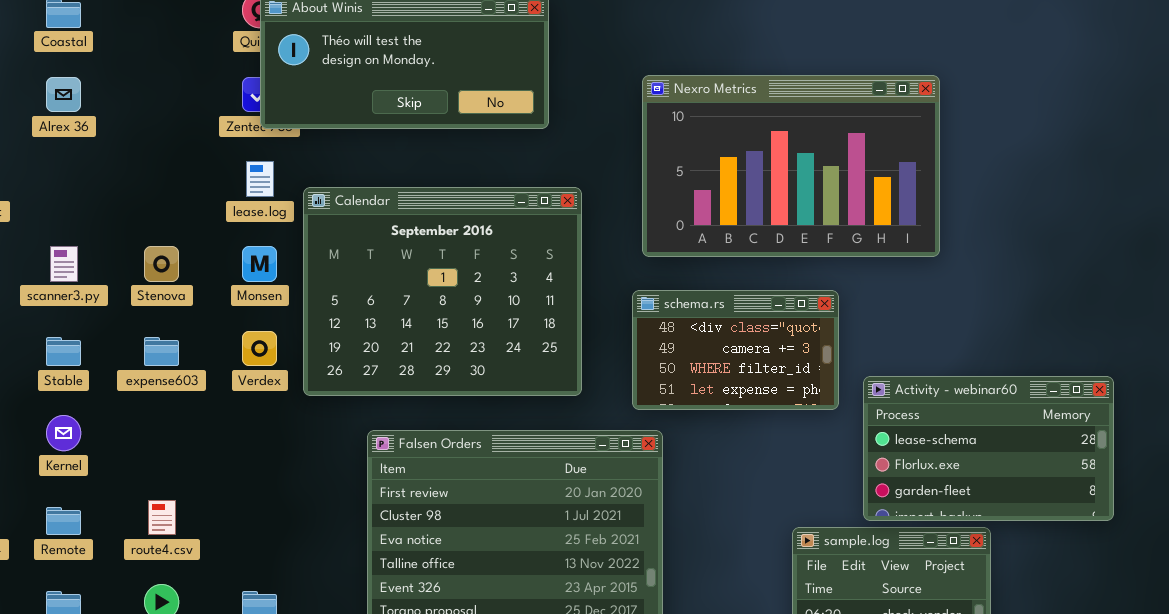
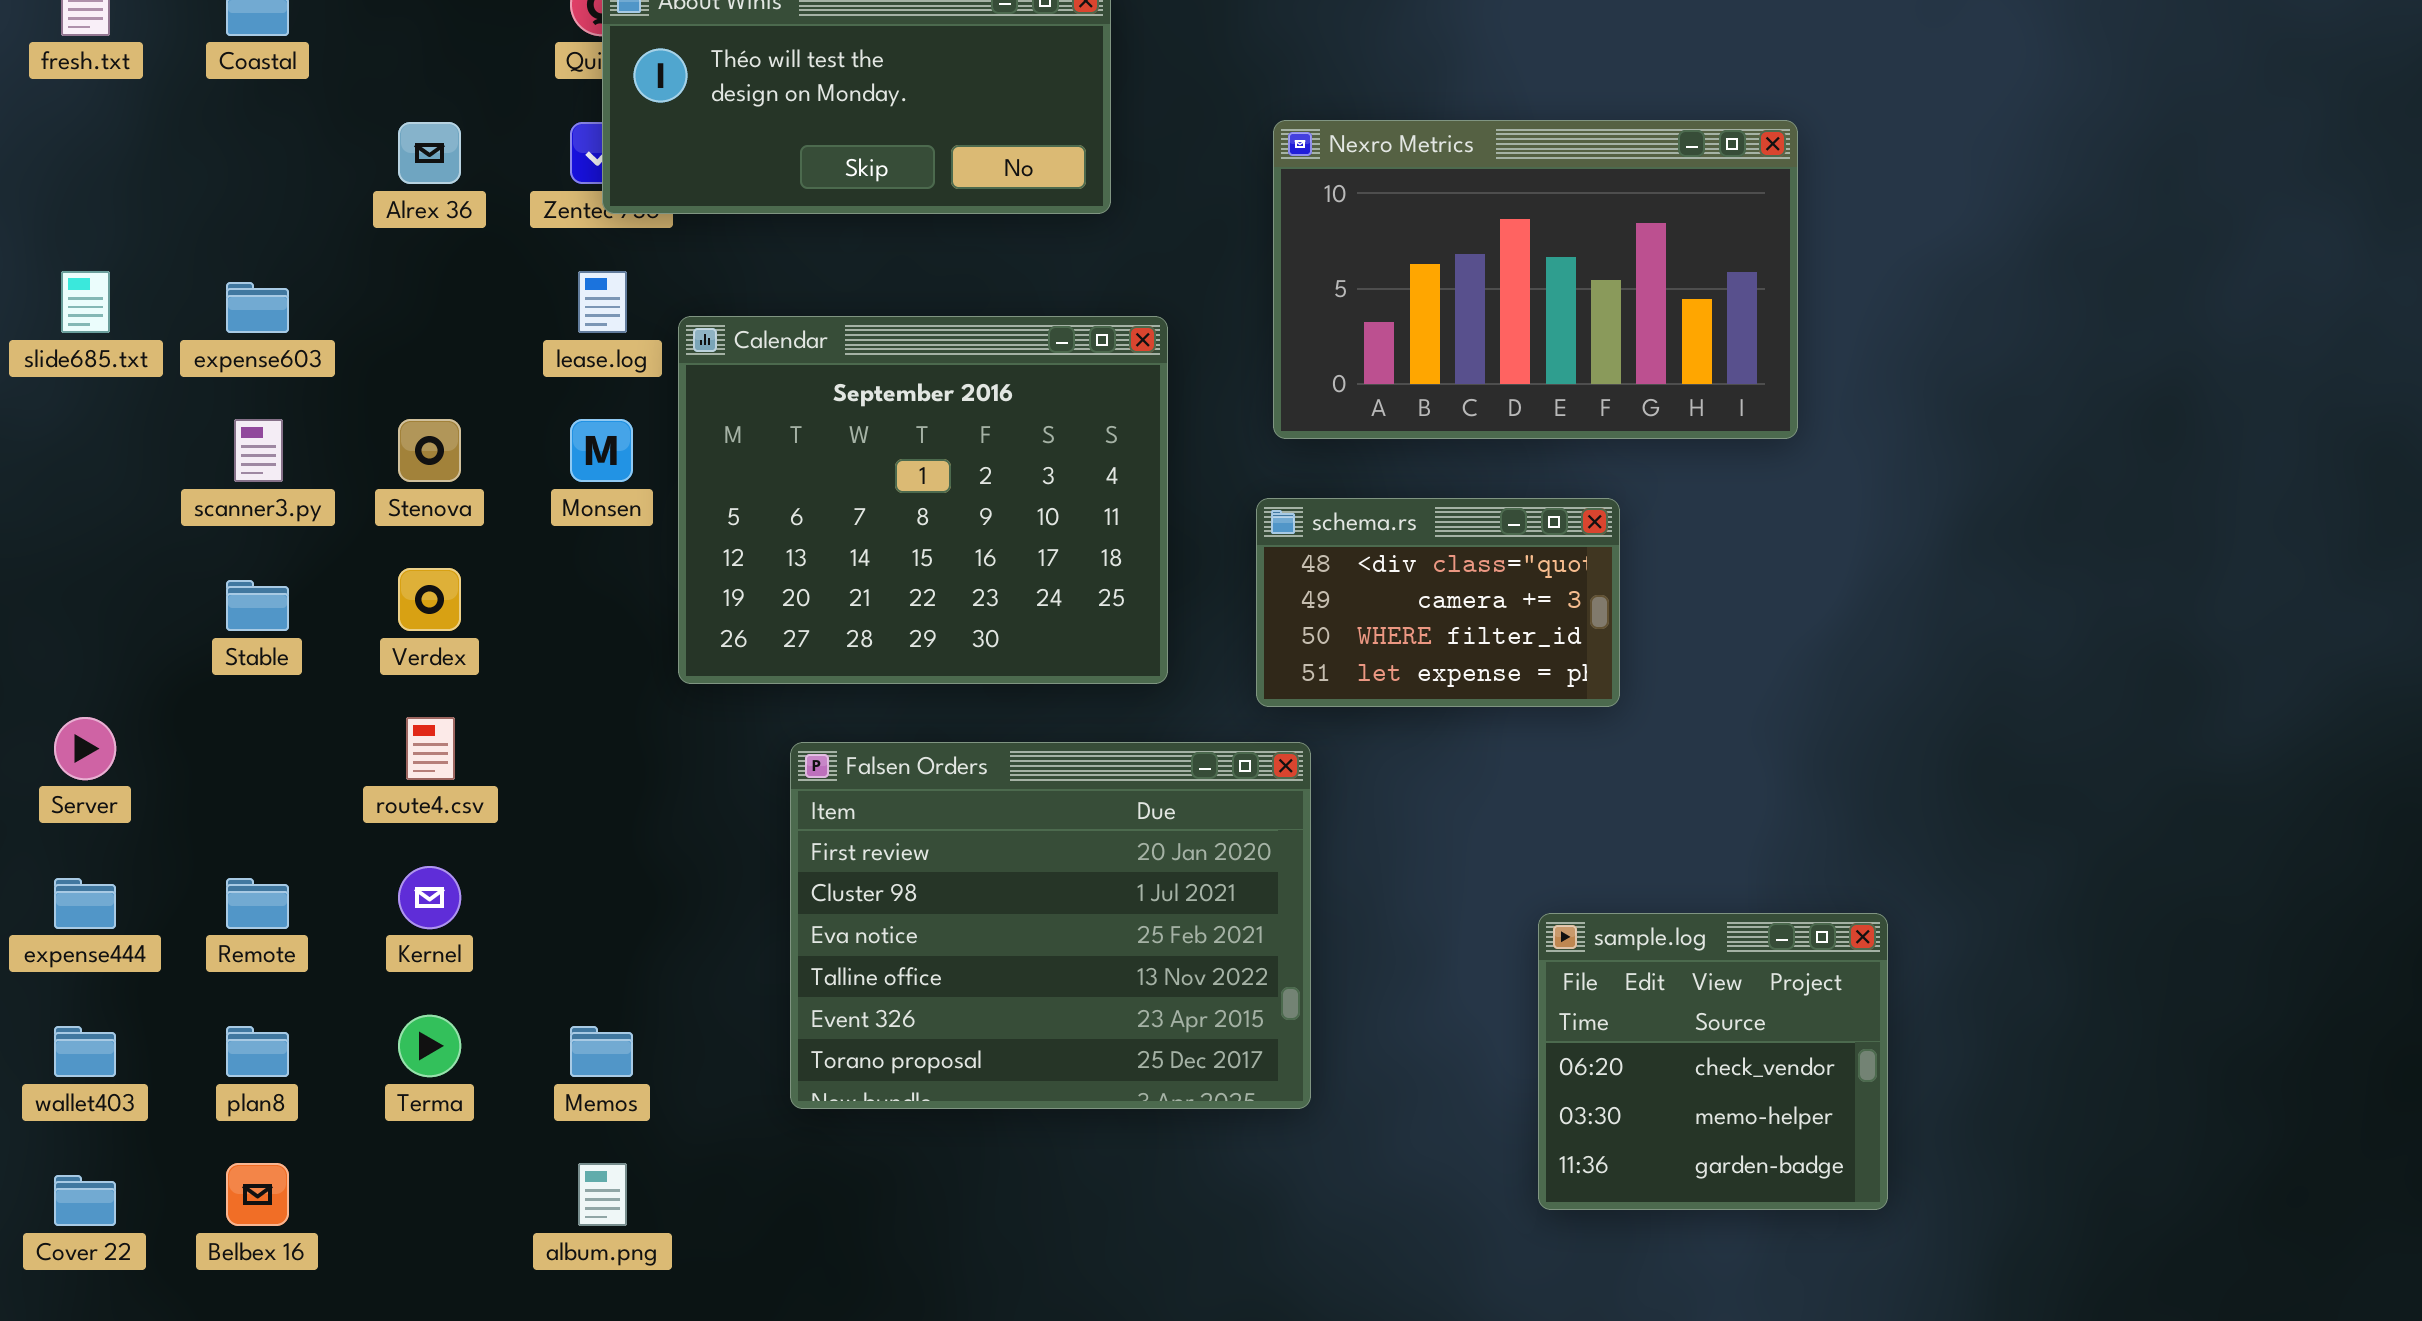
Alrex 36: [46,77,81,112] -> [398,122,461,184], moved
Verdex: [242,331,277,366] -> [398,568,461,631], moved
expense603: [144,337,179,366] -> [226,282,289,333], moved
Activity - webinar60: [863,376,1114,521] -> none, closed
Kernel: [46,415,81,451] -> [398,866,461,929], moved
route4.csv: [148,500,176,535] -> [406,717,455,780], moved

